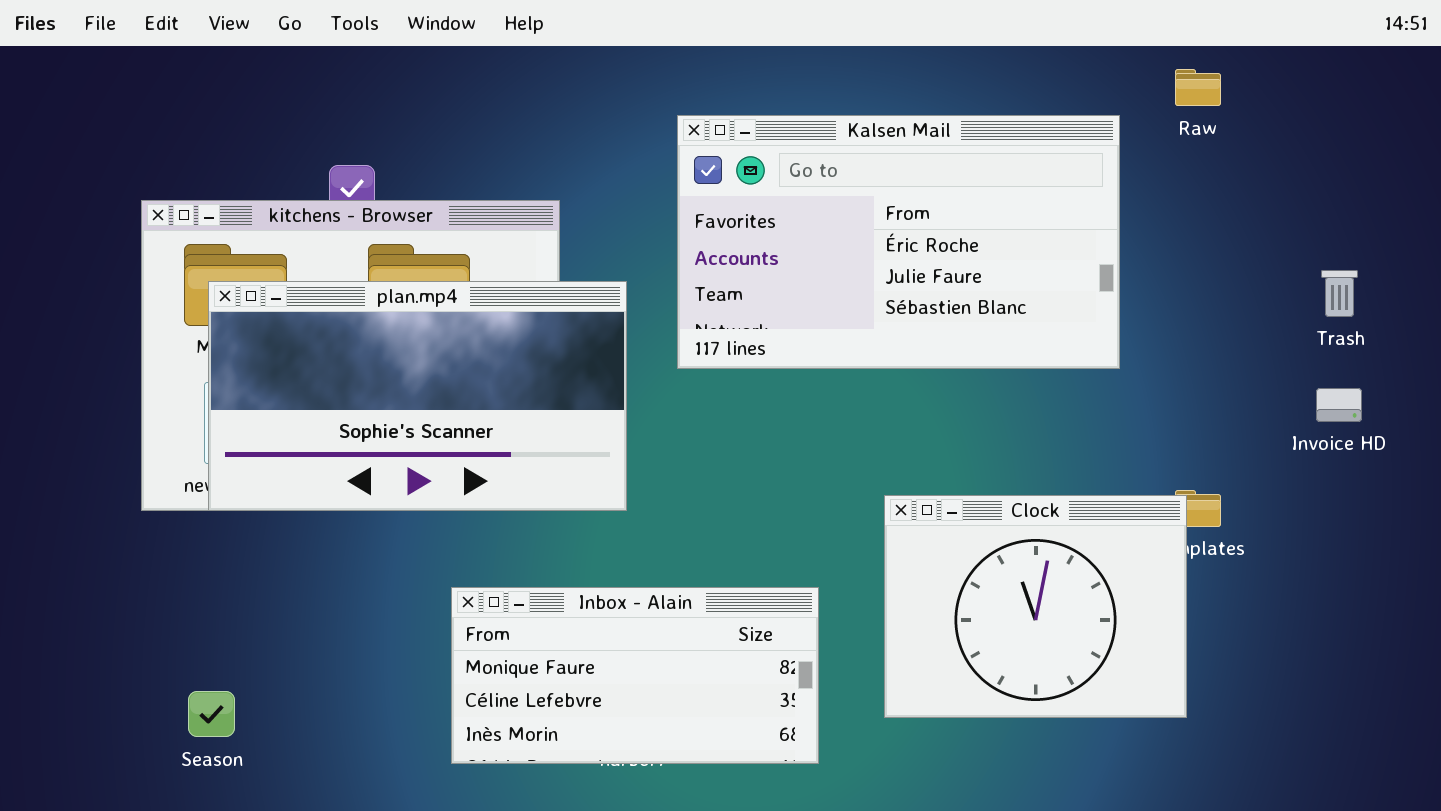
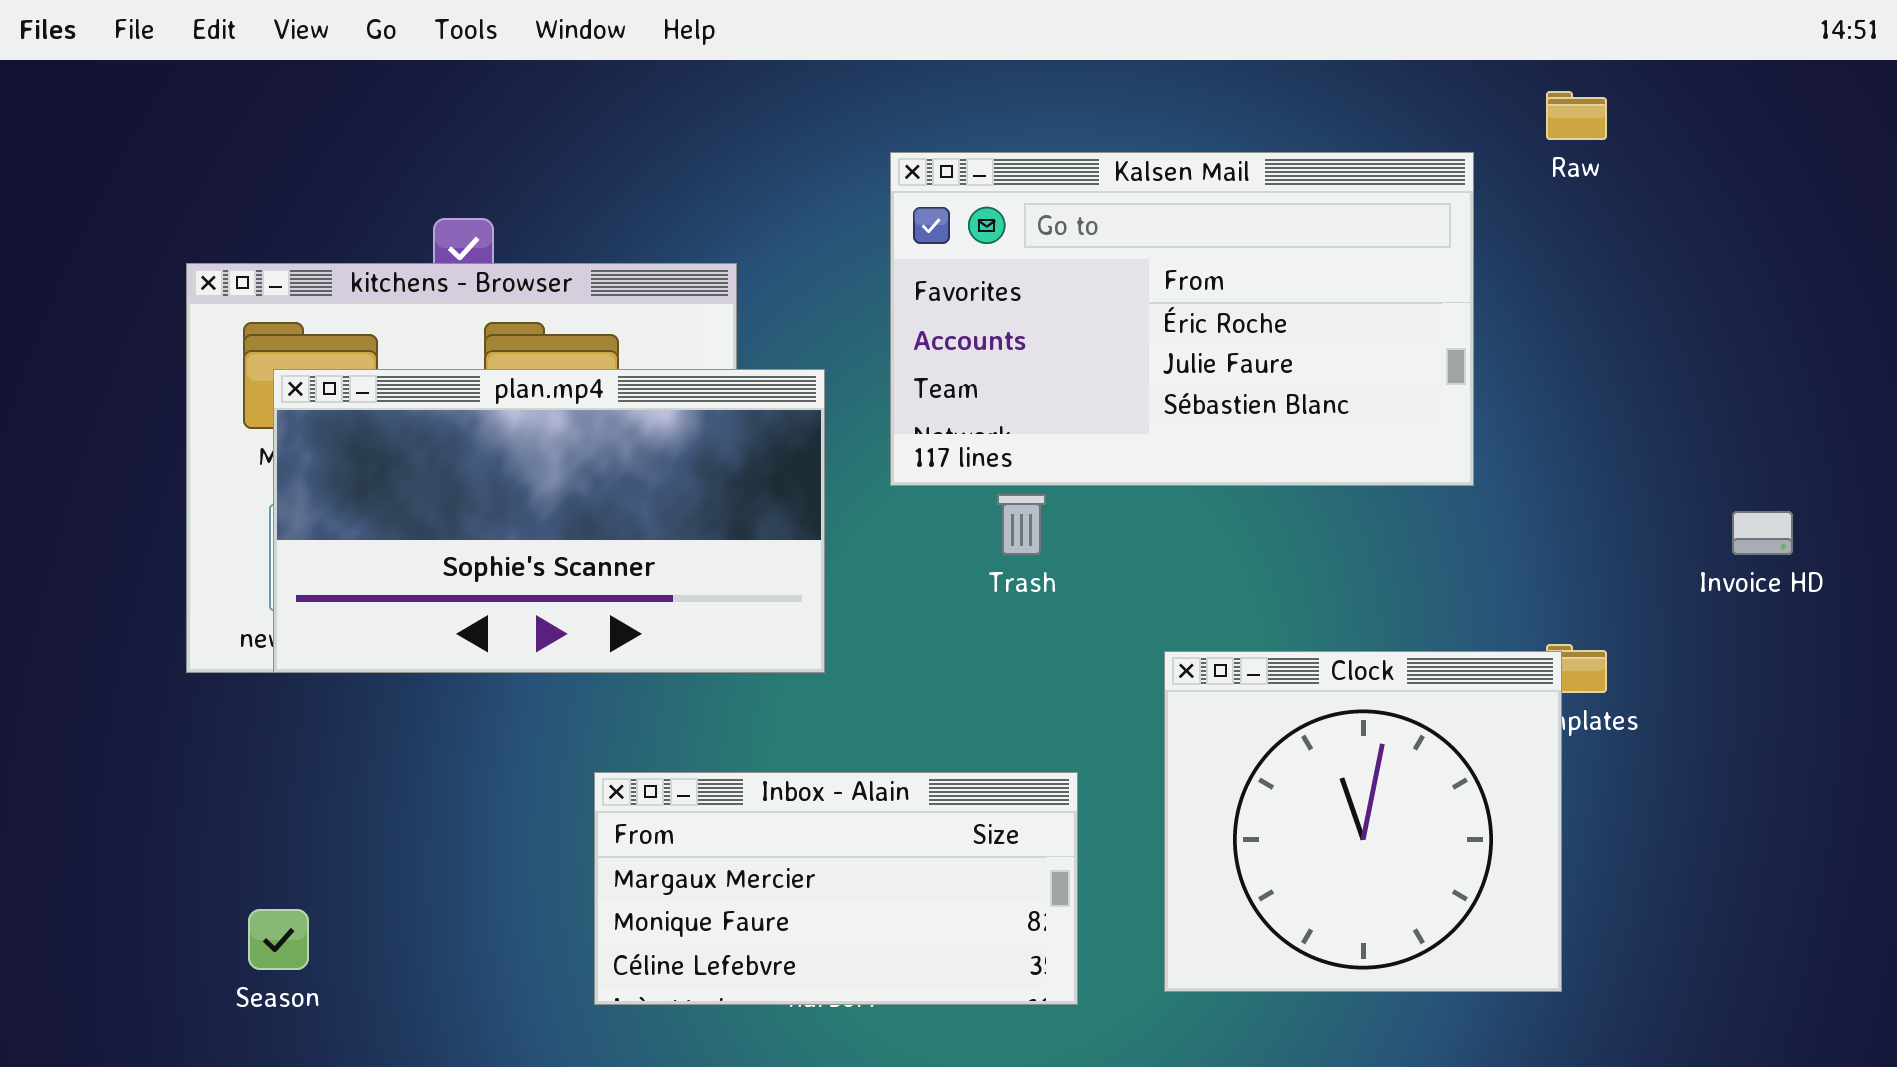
Trash: [1321,270,1358,317] -> [997,494,1046,555], moved
Clock: [884,495,1187,718] -> [1164,651,1562,992], resized
Inbox - Alain: [451,587,819,764] -> [594,772,1078,1005], scrolled up 1 row

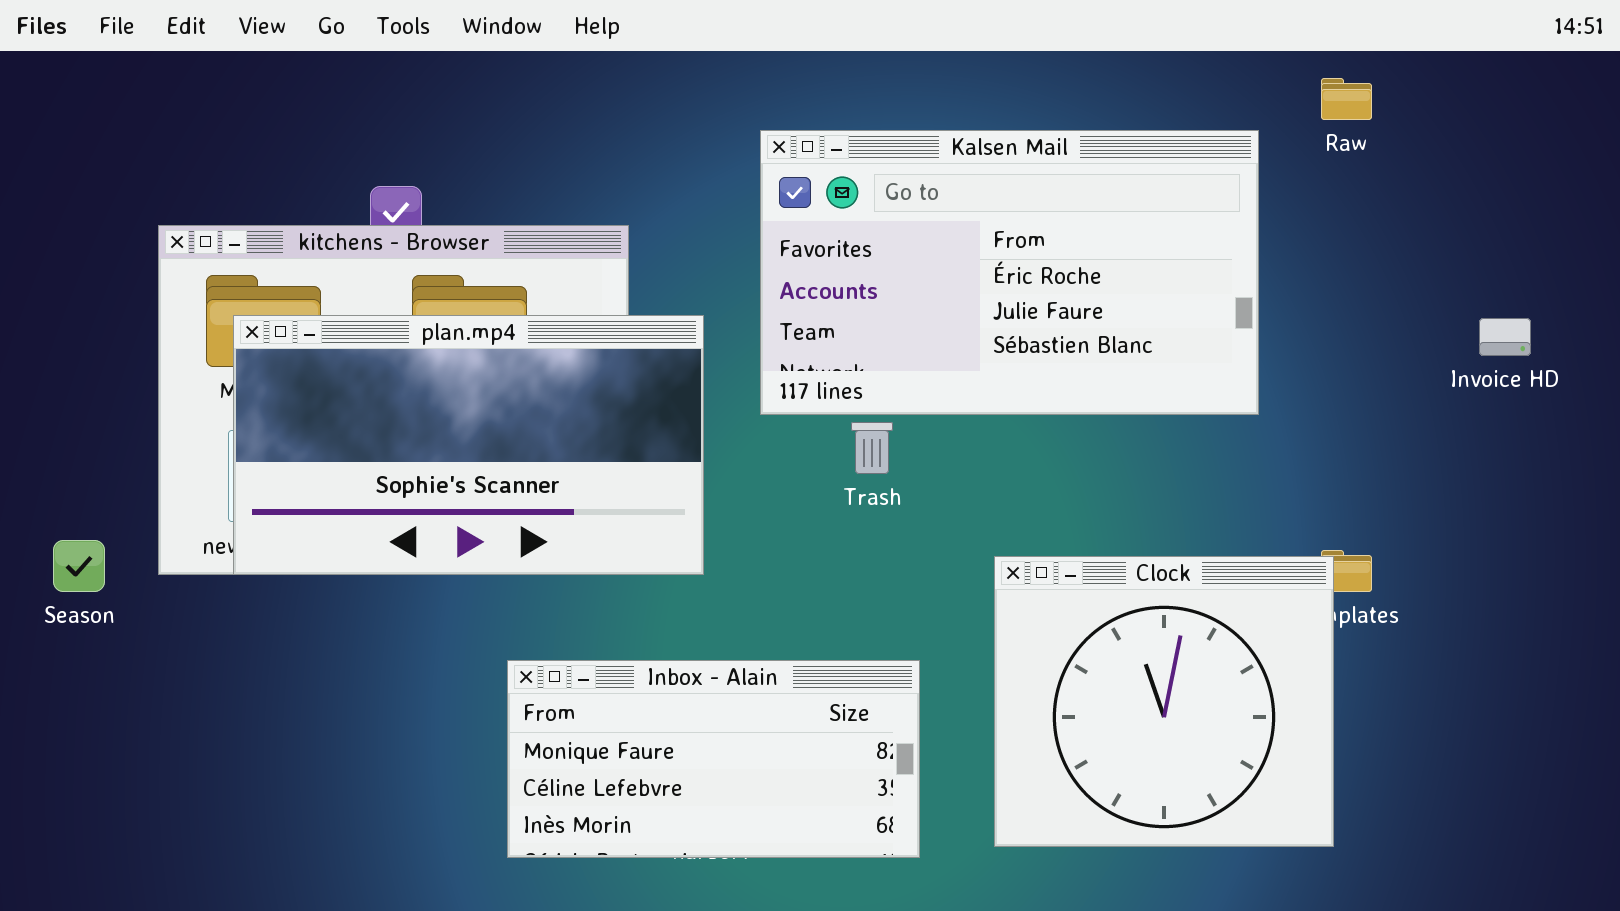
Invoice HD: [1732,511,1793,555] -> [1479,318,1531,356], moved
Inbox - Alain: [594,772,1078,1005] -> [507,660,920,858], scrolled down 1 row
Season: [248,909,309,970] -> [53,540,105,592], moved

